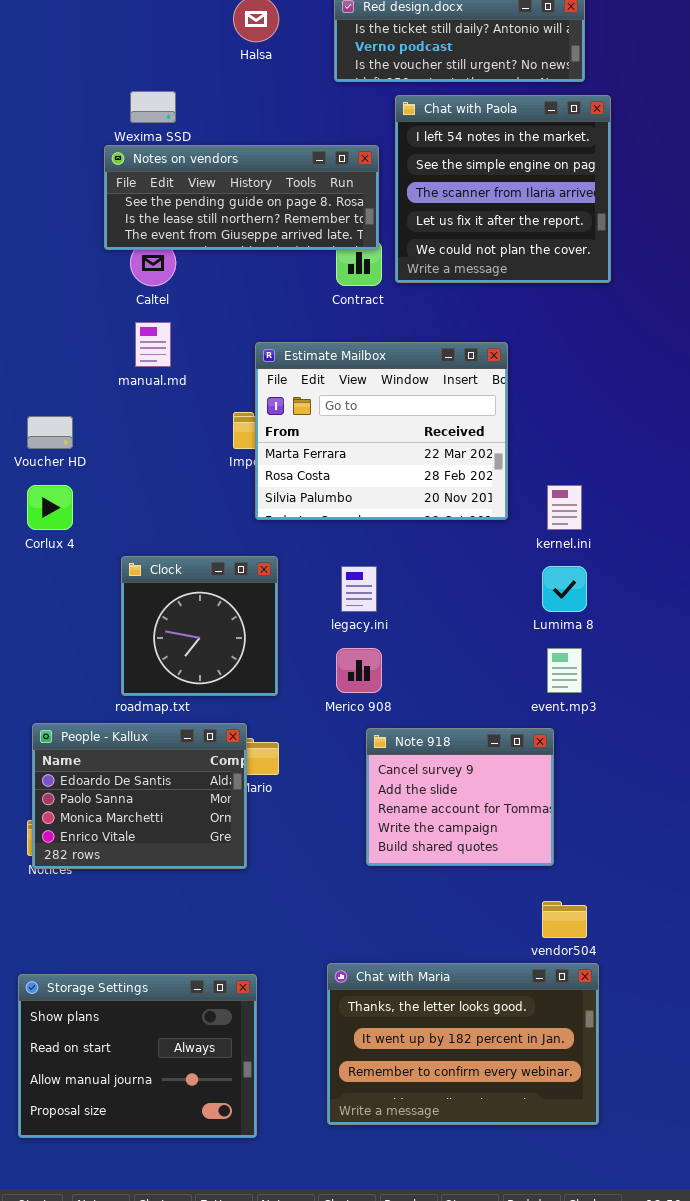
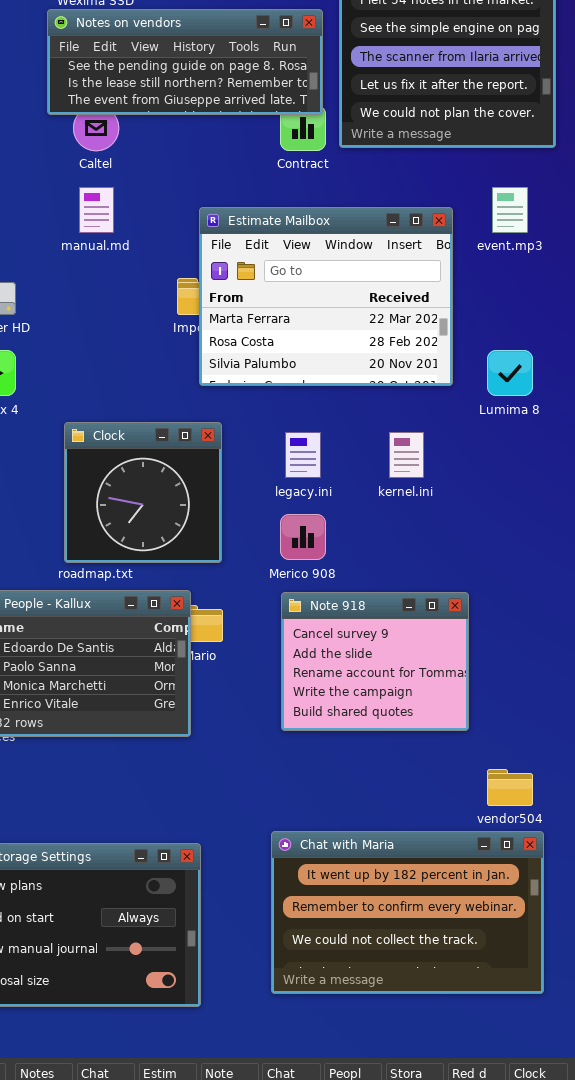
kernel.ini: [547,485,582,530] -> [389,432,424,478], moved
Lumima 8: [542,566,587,612] -> [487,350,533,396], moved
event.mp3: [547,648,582,693] -> [492,187,528,233], moved
Note 918: [366,728,554,866] -> [281,592,469,731], moved
Chat with Maria: [327,963,599,1125] -> [271,831,544,994], scrolled down 1 row

